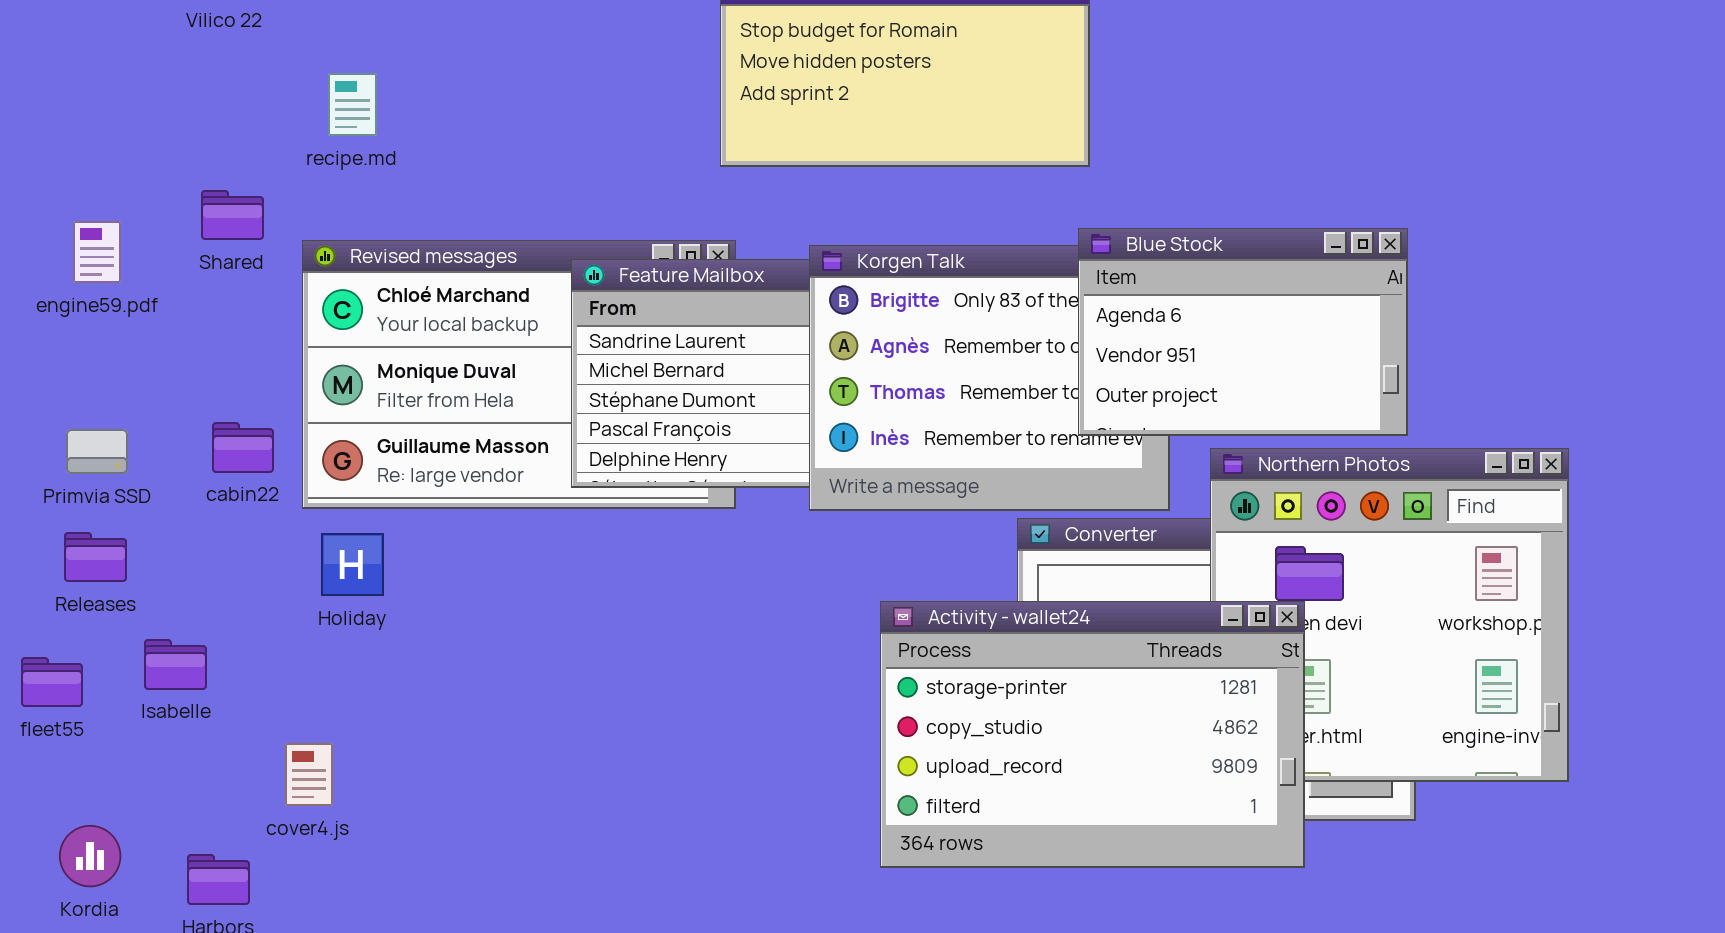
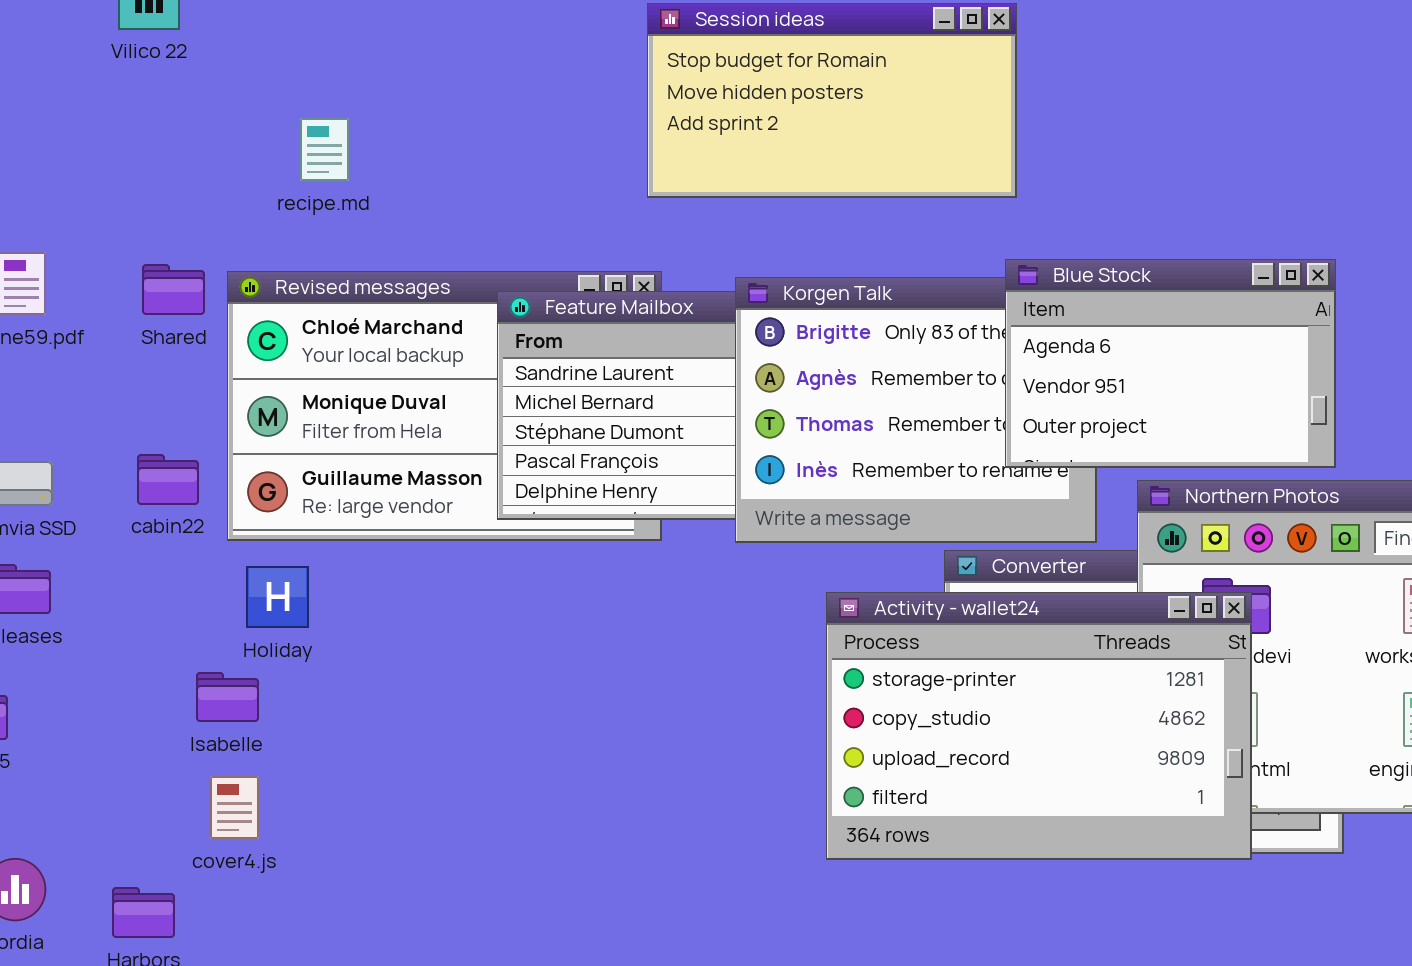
recipe.md: [328,73,377,136] -> [300,118,349,181], moved
Shared: [201,190,264,240] -> [142,264,205,315], moved
Activity - wallet24: [880,601,1305,868] -> [826,592,1252,860], moved
Isabelle: [144,639,207,690] -> [196,672,259,722], moved

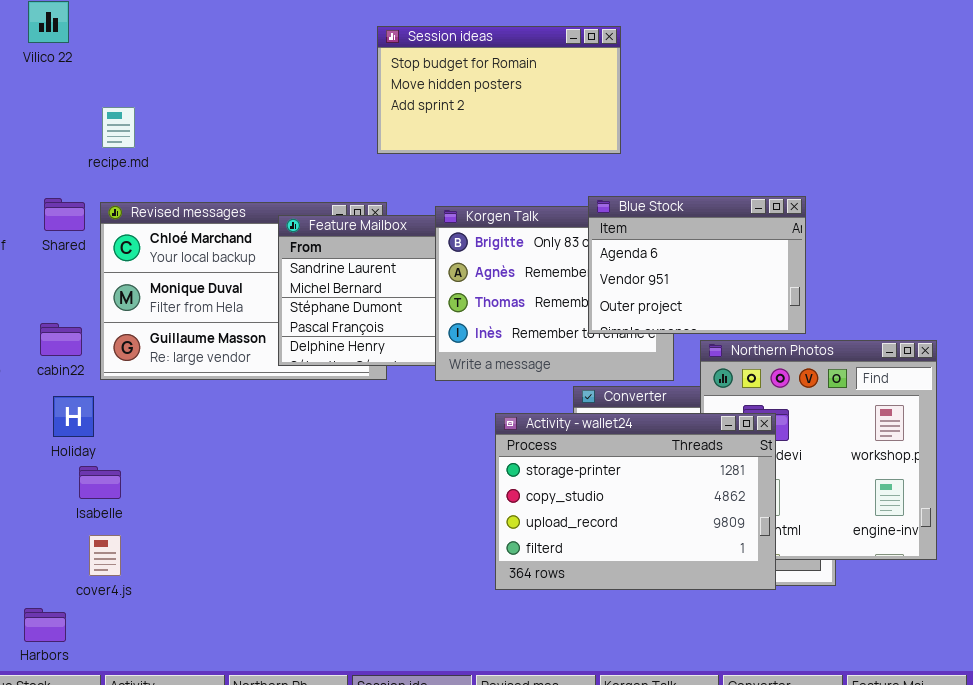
recipe.md: [300,118,349,181] -> [102,107,135,148], moved
Blue Stock: [1005,259,1336,468] -> [588,196,806,334], moved
Holiday: [246,566,309,628] -> [53,396,94,437], moved

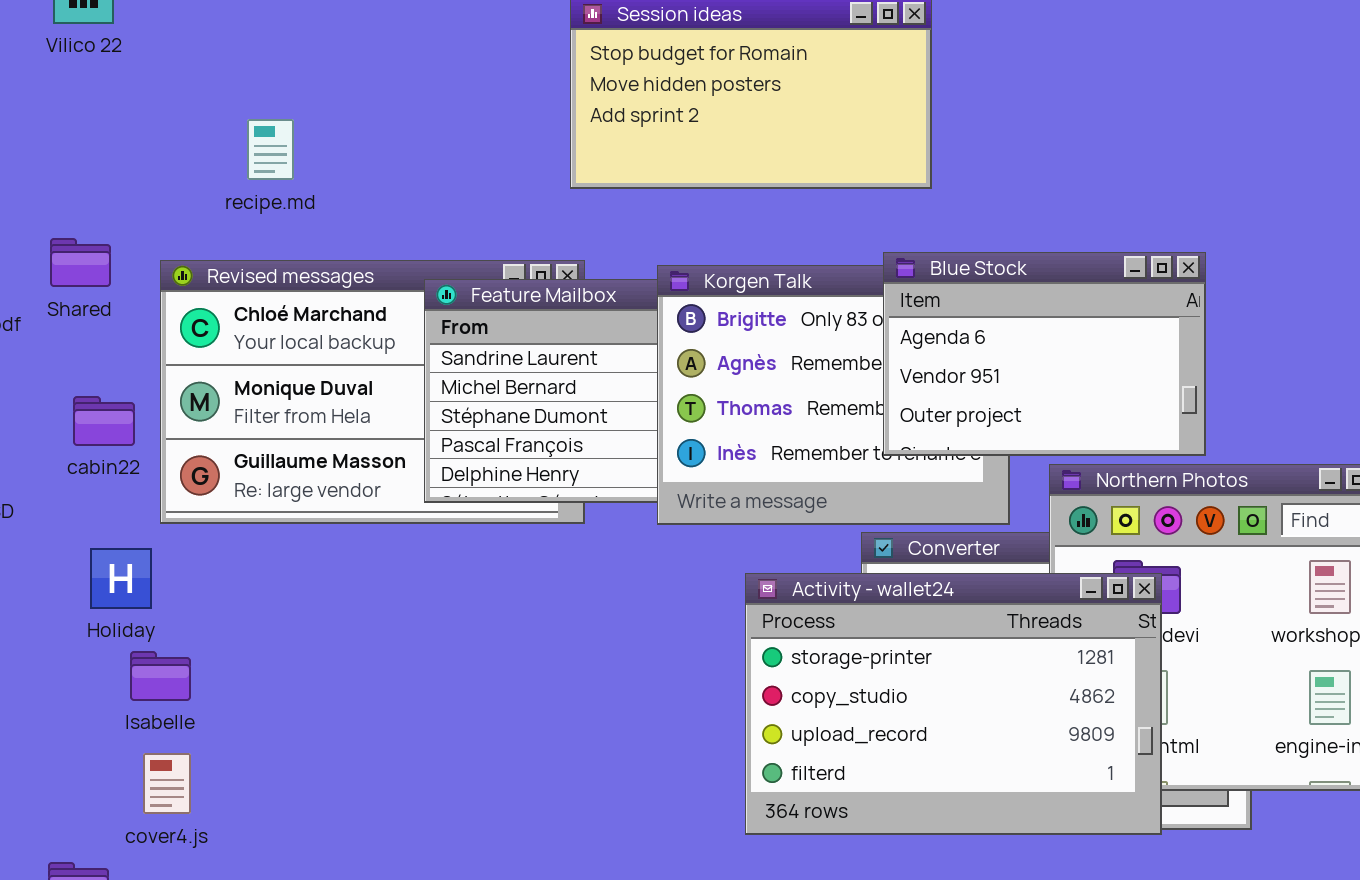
recipe.md: [102,107,135,148] -> [247,119,294,180], moved
Shared: [44,198,85,231] -> [50,238,111,287], moved
cabin22: [40,323,82,356] -> [73,396,135,446], moved

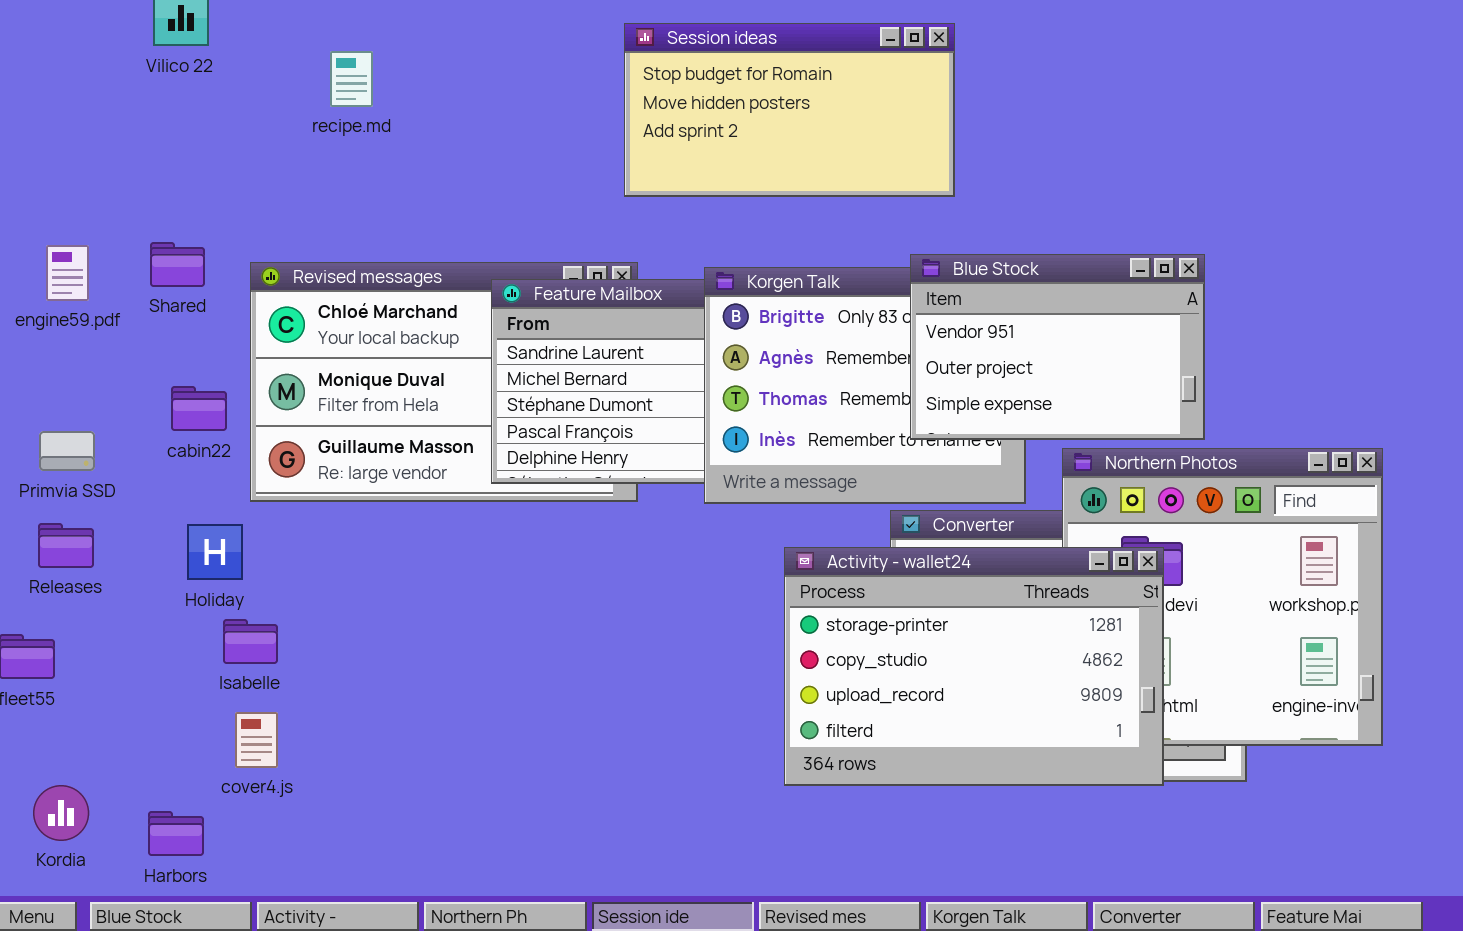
recipe.md: [247,119,294,180] -> [330,51,373,107], moved
Blue Stock: [883,252,1206,456] -> [910,254,1205,440], scrolled down 1 row

